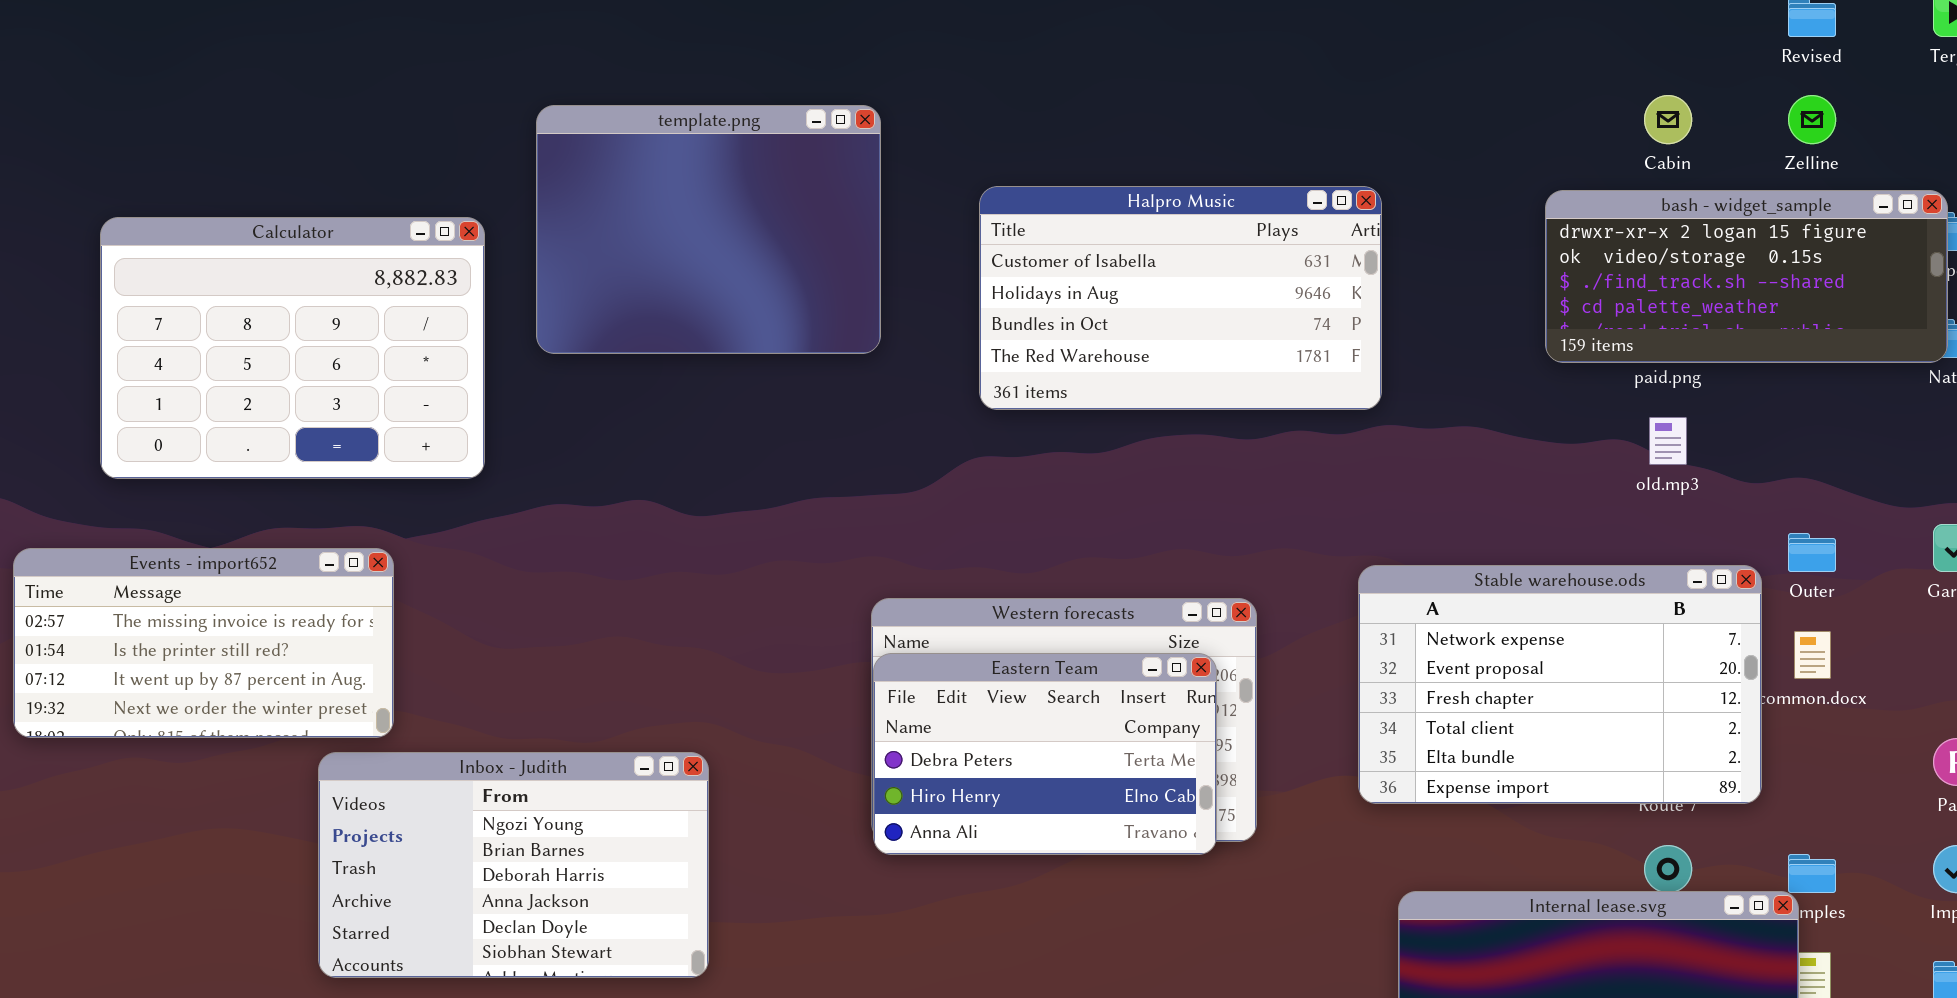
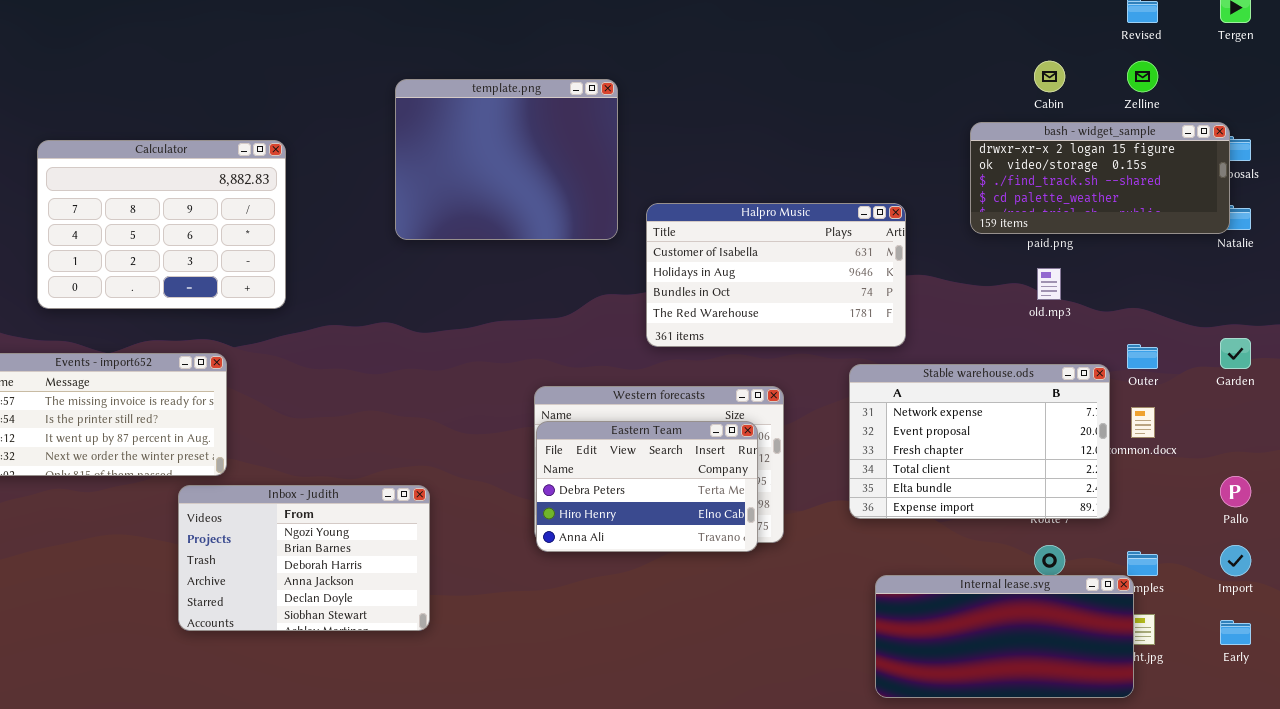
template.png: [536,105,881,354] -> [395,79,618,240], moved
Halpro Music: [979,186,1382,410] -> [646,203,906,347], moved

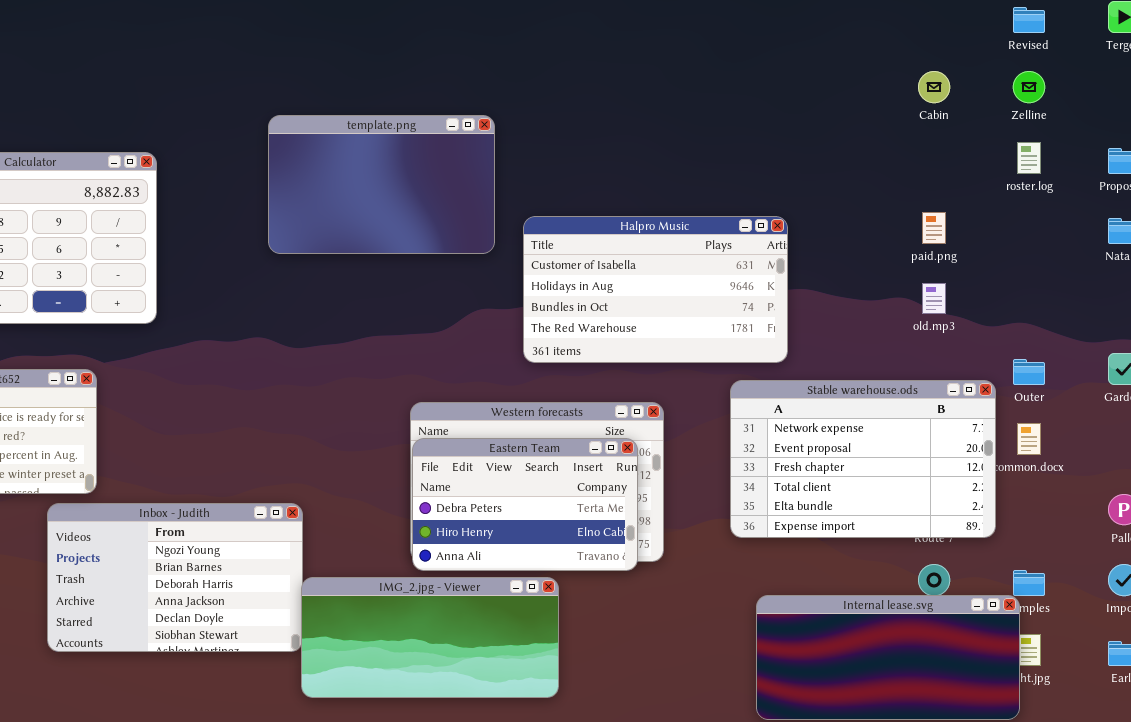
template.png: [395,79,618,240] -> [268,115,495,254], resized
bash - widget_sample: [970,122,1230,234] -> none, closed
IMG_2.jpg - Viewer: none -> [301,577,559,698], opened

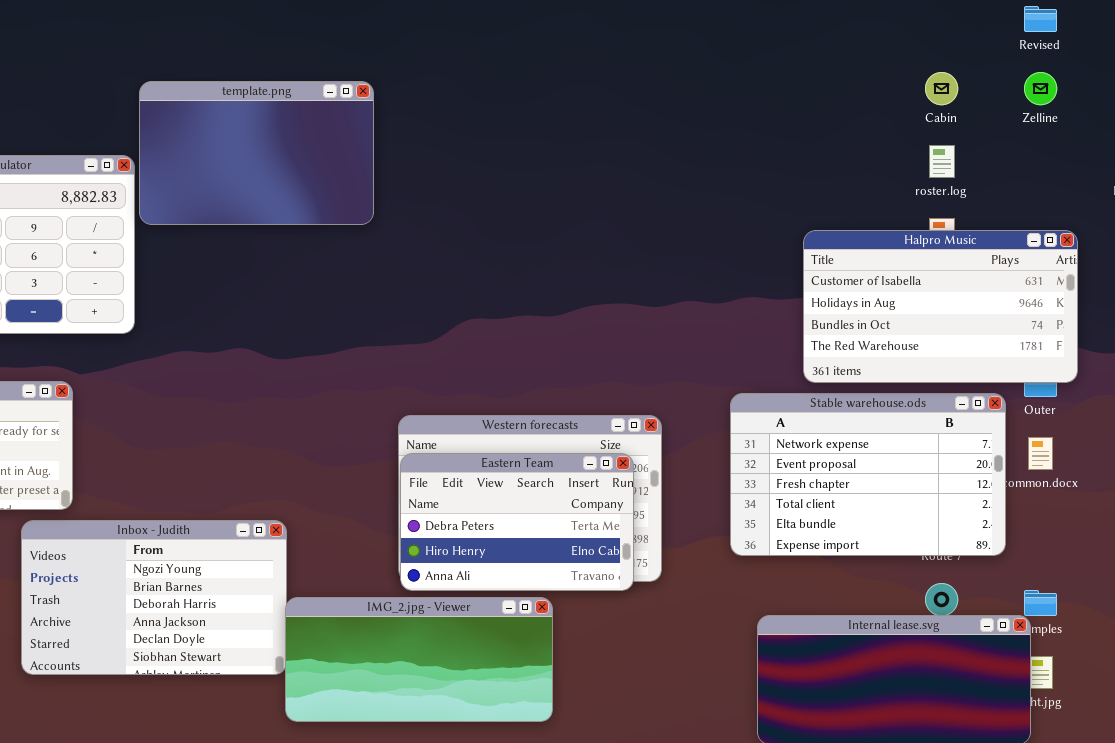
template.png: [268,115,495,254] -> [139,81,374,225], moved
roster.log: [1017,142,1041,174] -> [929,145,955,178], moved
Halpro Music: [523,216,788,363] -> [803,230,1078,383], moved

